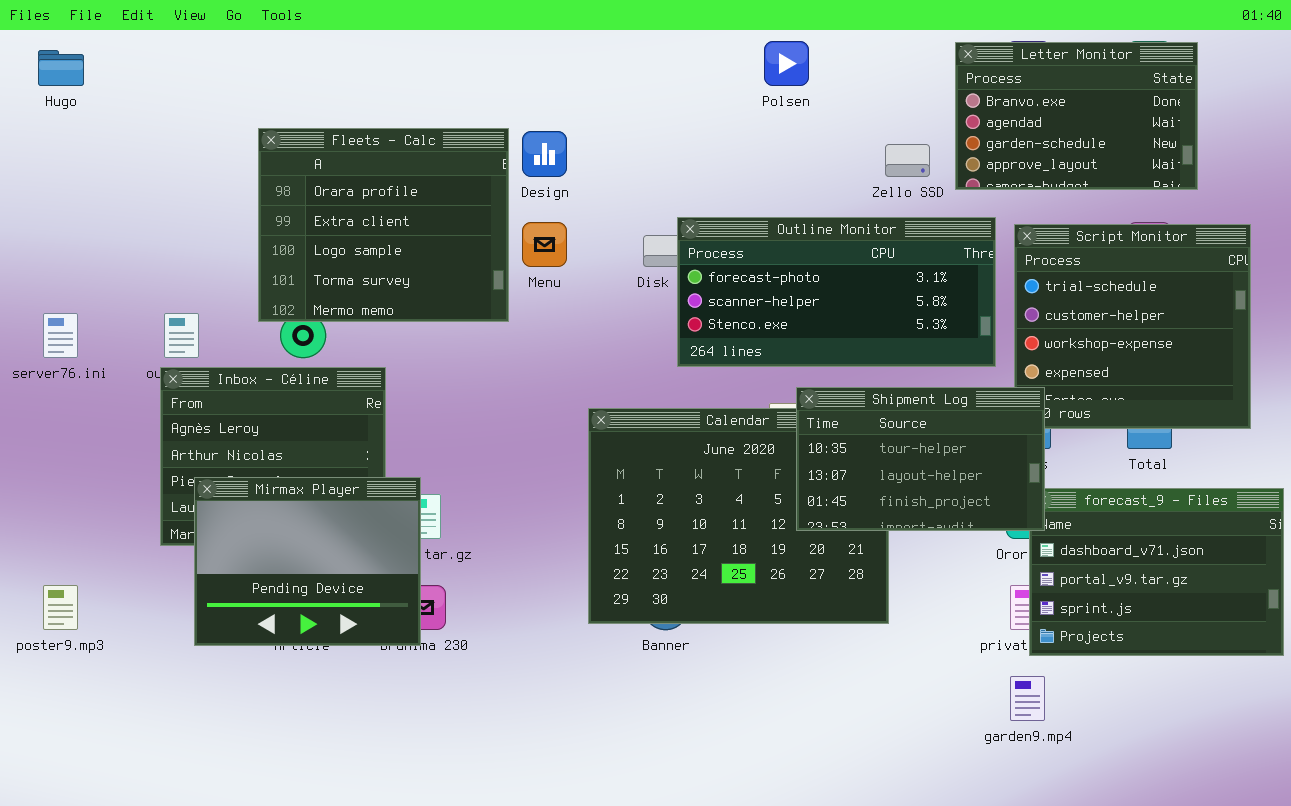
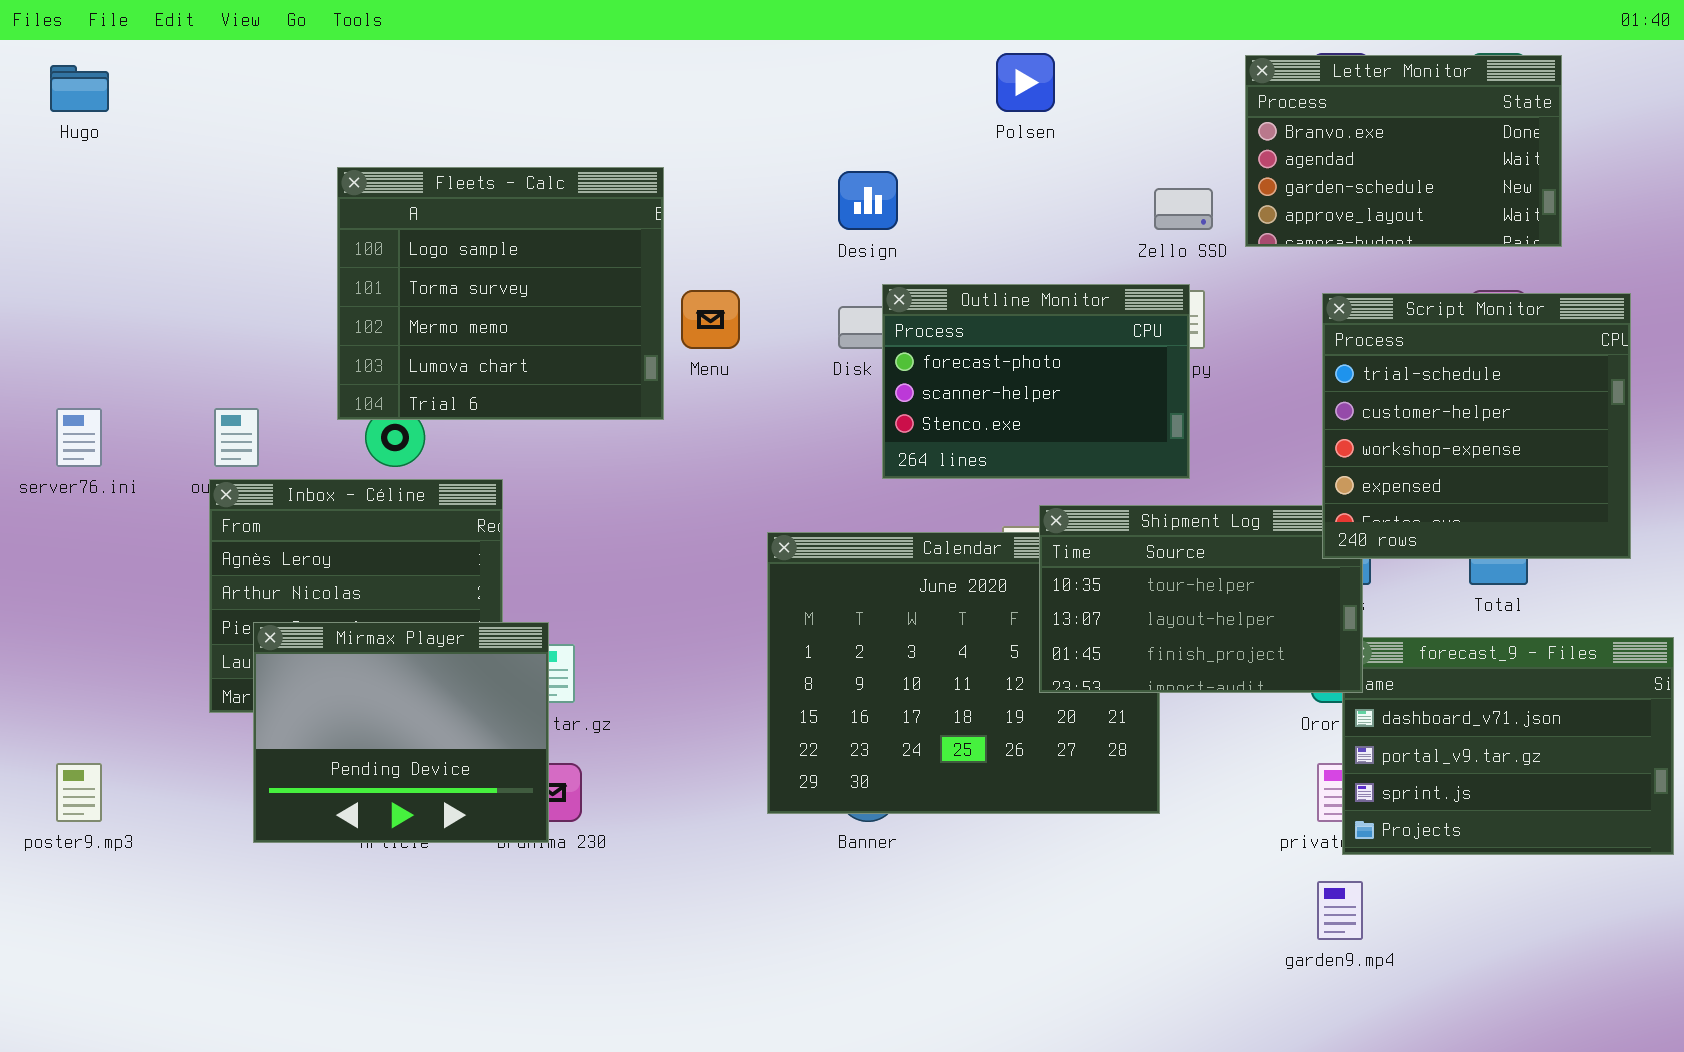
Fleets - Calc: [258,128,509,322] -> [337,167,664,420], scrolled down 2 rows
Design: [522,131,567,177] -> [838,171,898,230], moved
Outline Monitor: [677,217,996,367] -> [882,284,1190,479], resized
Script Monitor: [1014,224,1251,429] -> [1322,293,1631,559], raised

